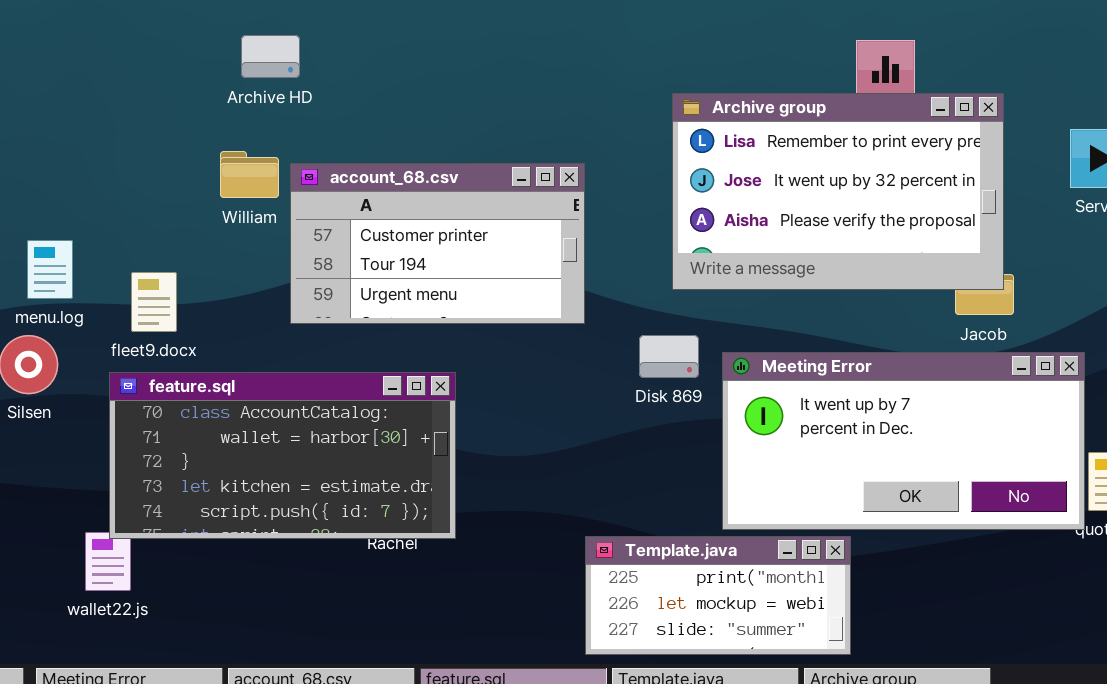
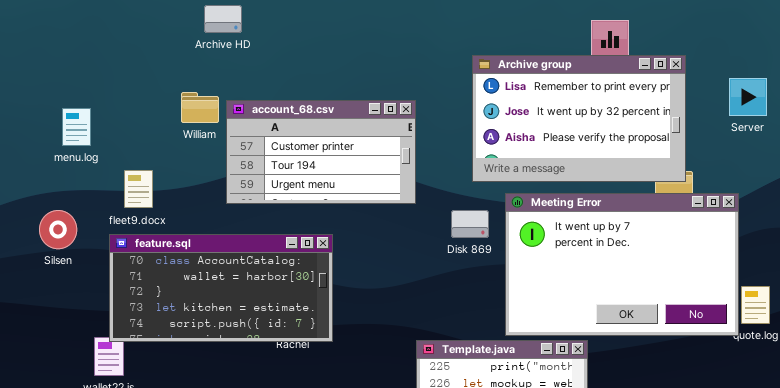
Archive HD: [241,35,300,78] -> [204,5,242,33], moved
menu.log: [27,240,73,299] -> [62,108,91,146], moved
Meeting Error: [722,352,1085,530] -> [505,193,739,336], resized

